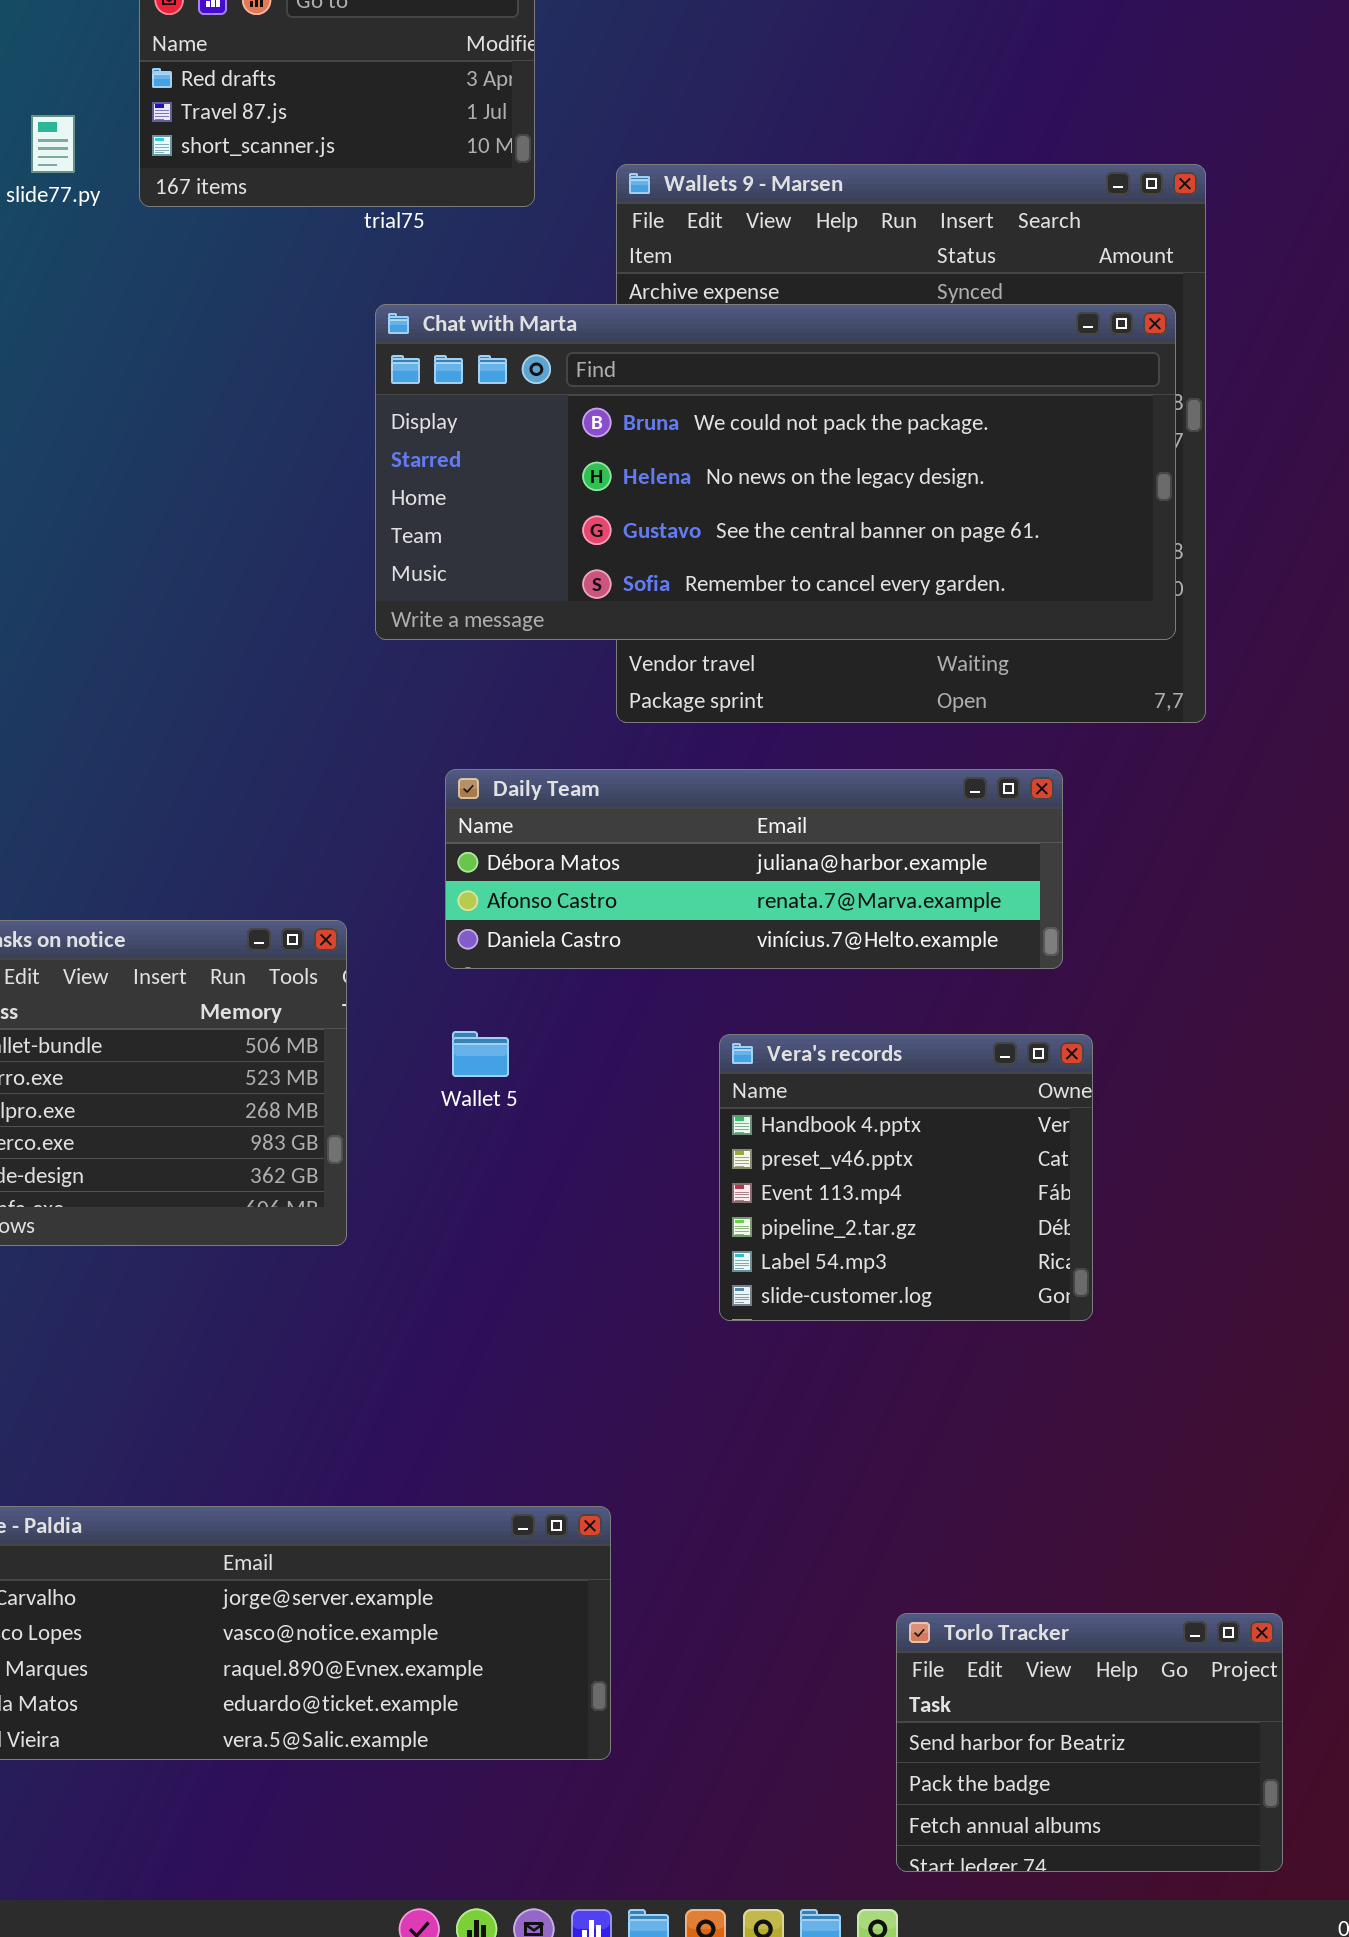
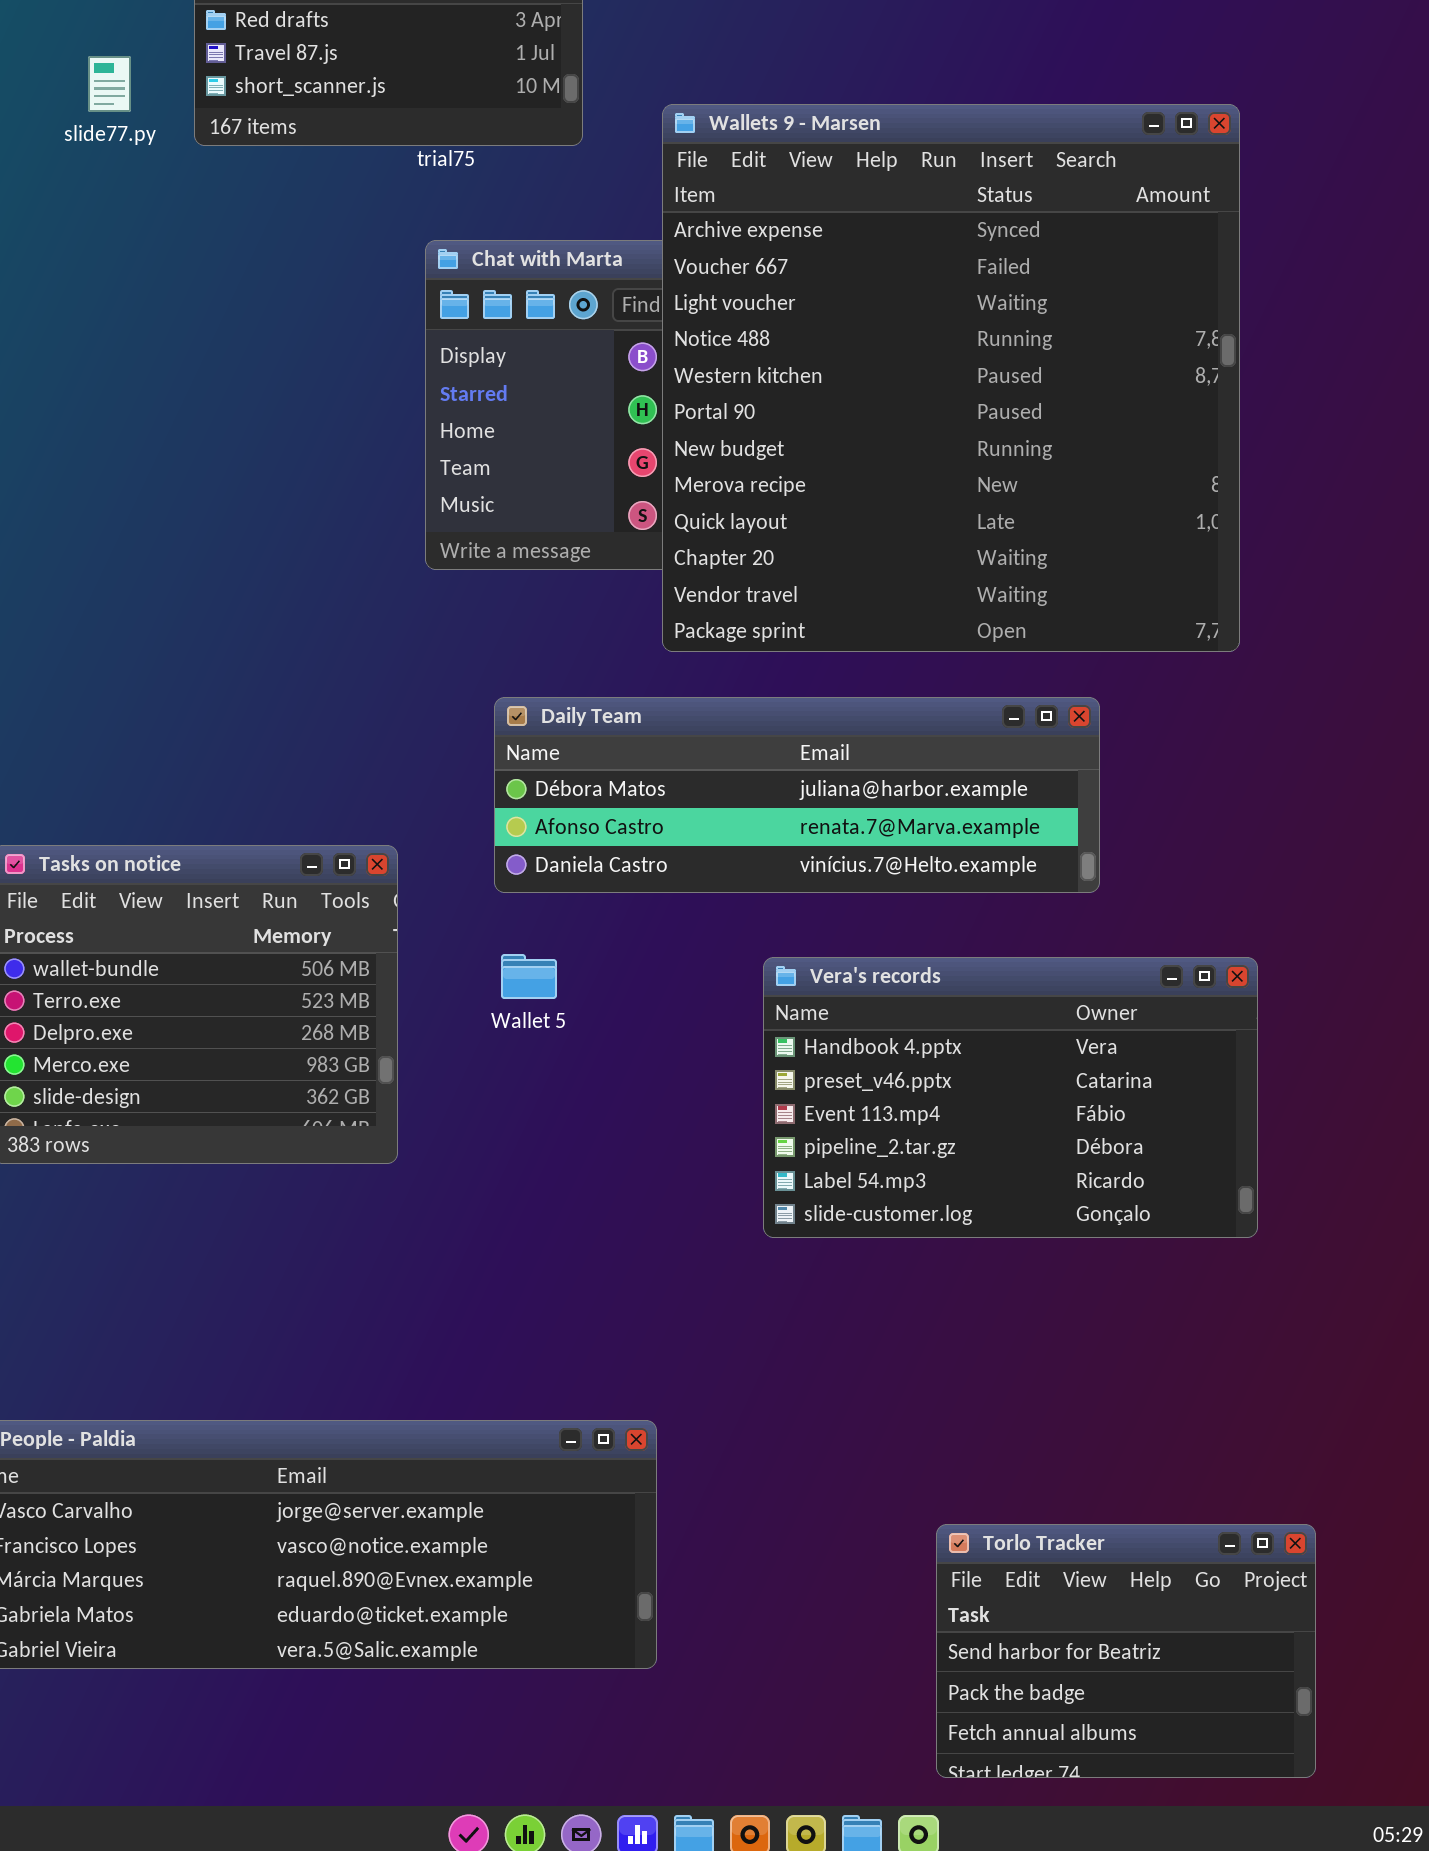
Wallets 9 - Marsen: [616,164,1206,723] -> [662,104,1240,652], raised
Vera's records: [719,1034,1093,1321] -> [763,957,1258,1238], resized

